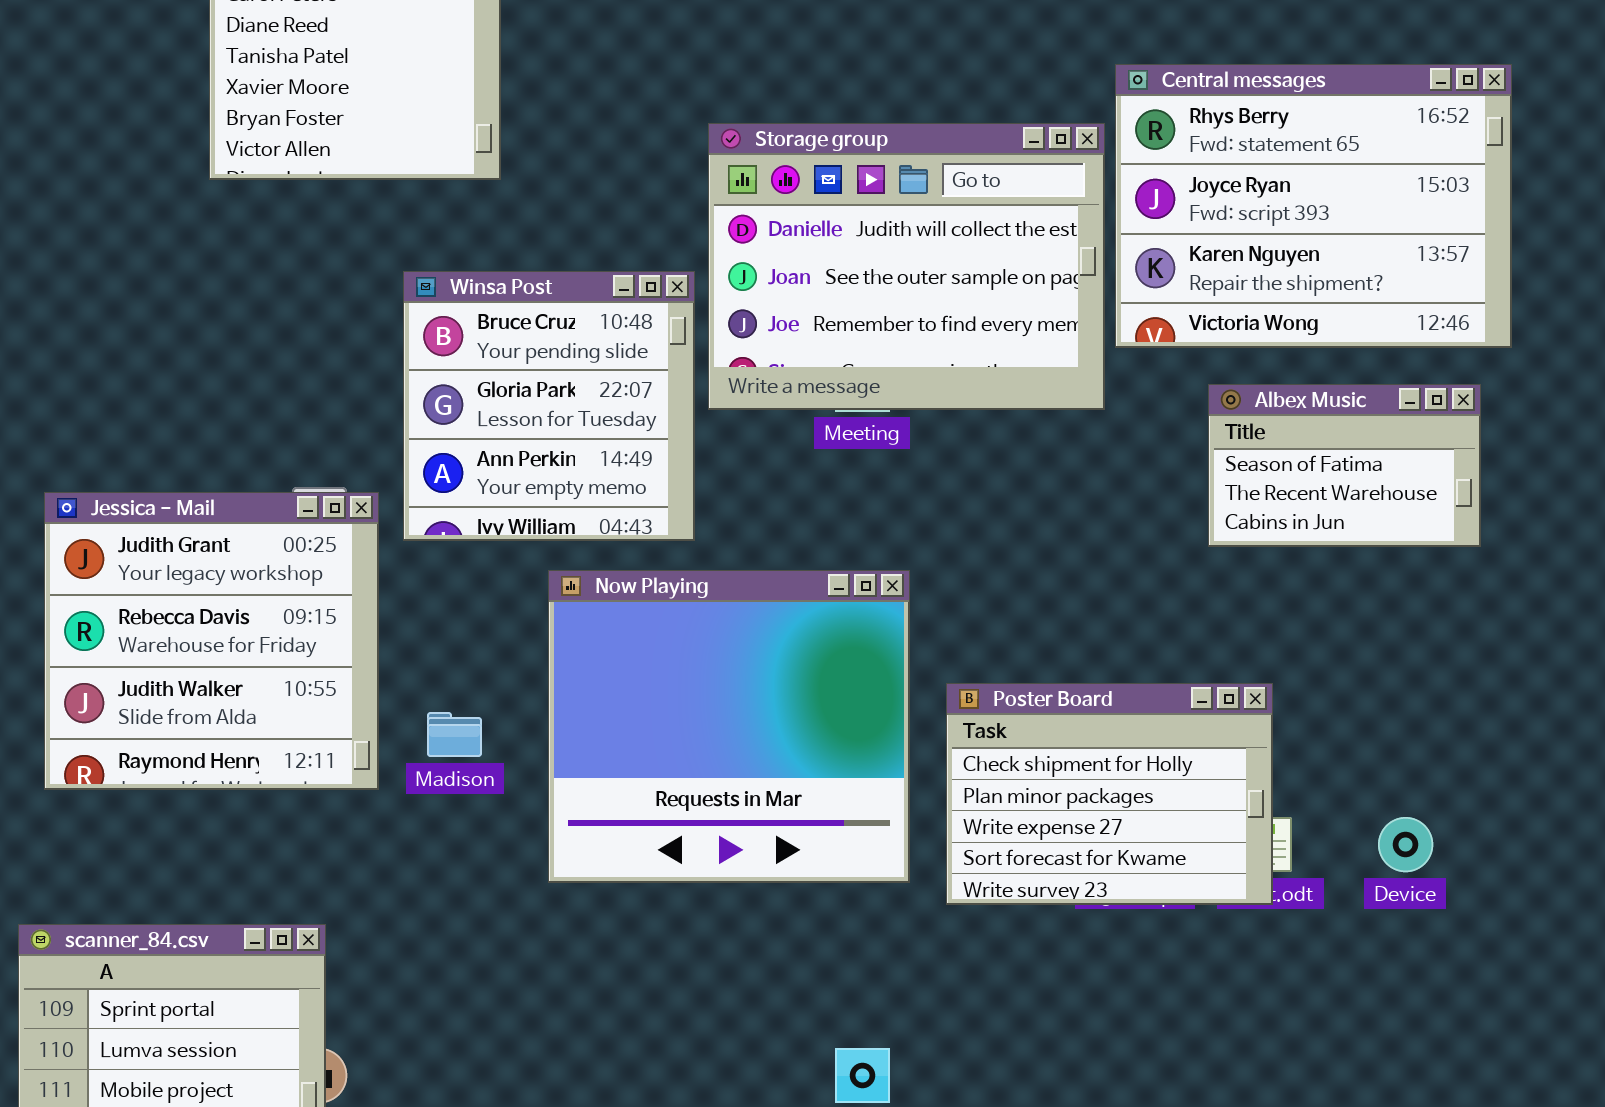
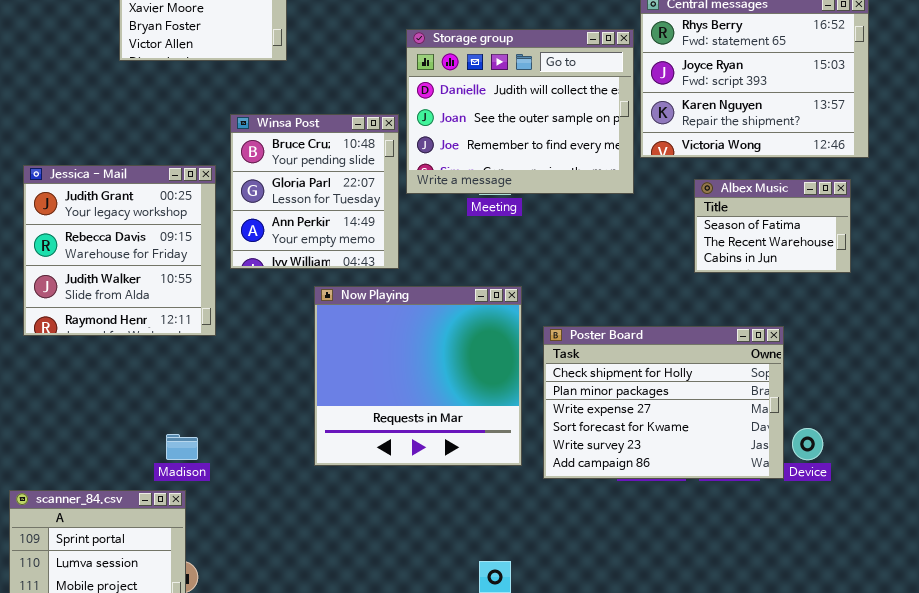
Jessica - Mail: [44,492,379,790] -> [23,165,216,336], moved
Poster Board: [946,683,1273,905] -> [543,326,784,479], resized
Madison: [427,712,482,757] -> [166,434,198,460], moved

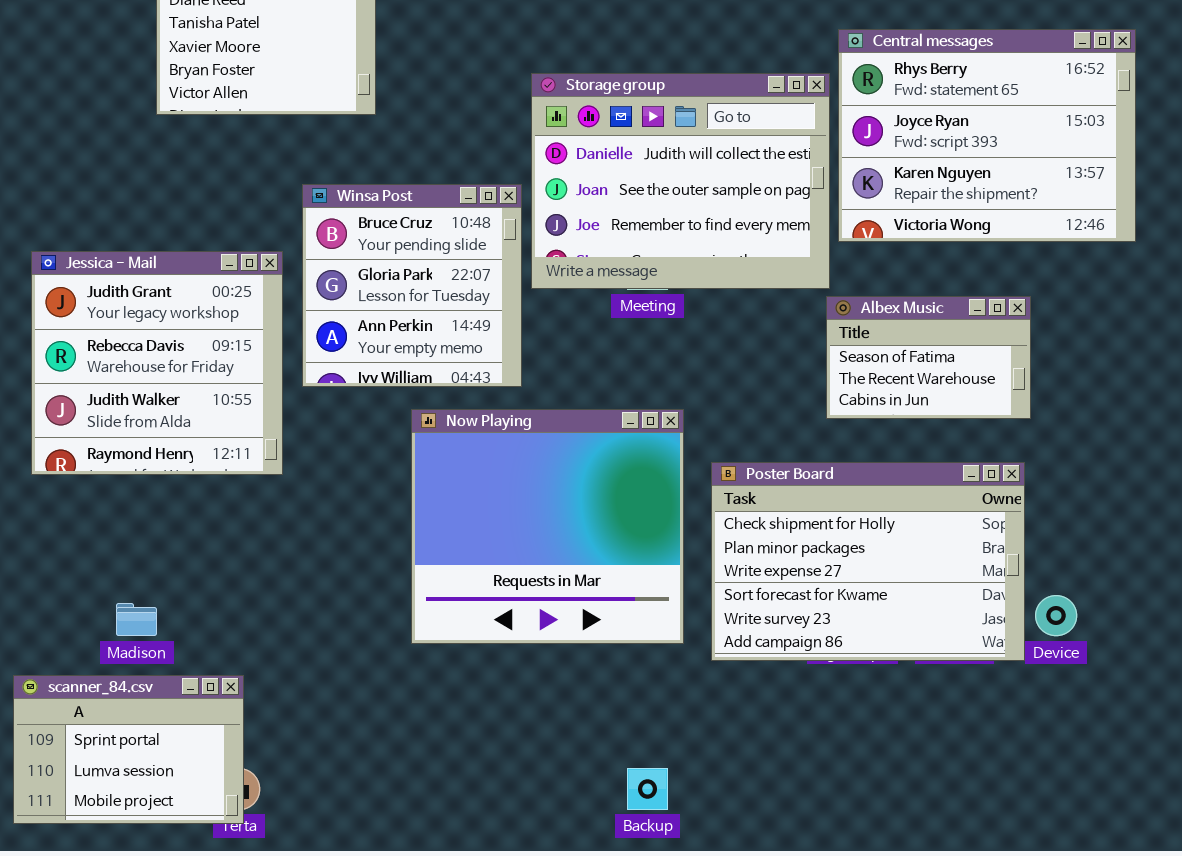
Albex Music: [694,179,851,273] -> [826,296,1031,419], moved
Madison: [166,434,198,460] -> [116,603,157,636], moved

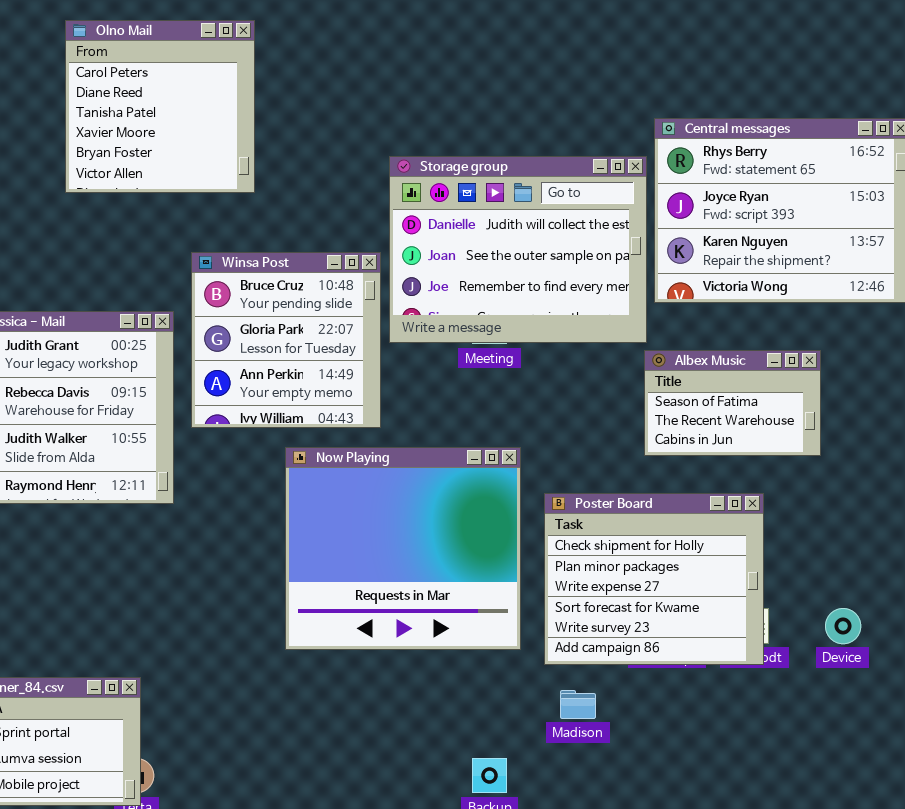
Poster Board: [711,462,1025,661] -> [544,493,764,665], resized
Madison: [116,603,157,636] -> [560,690,596,719], moved

